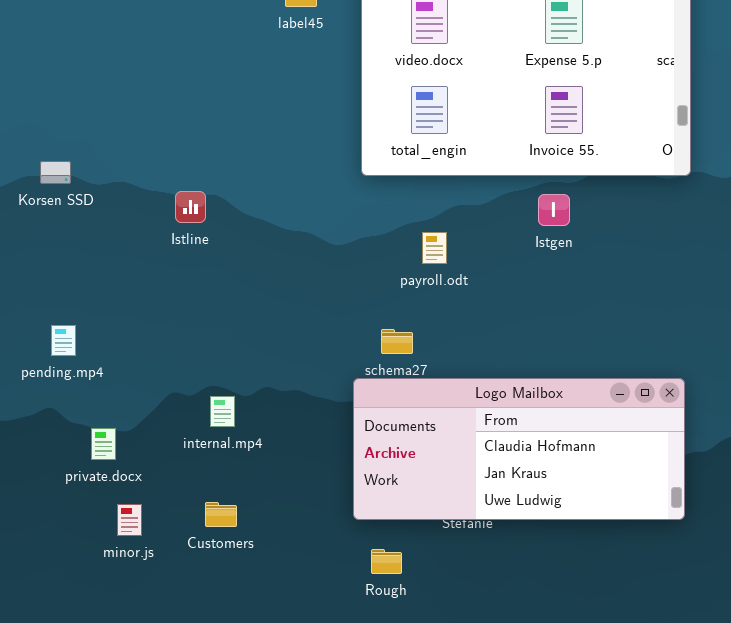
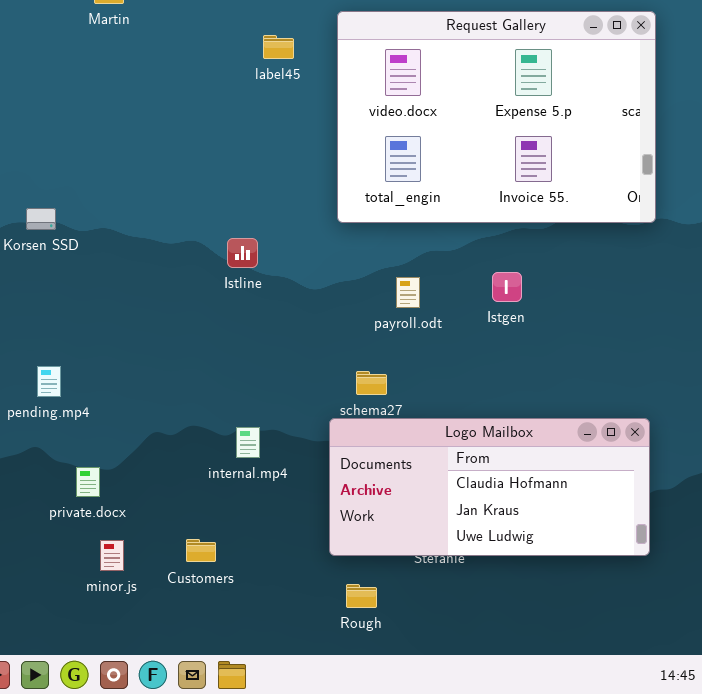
Istline: [175,191,206,223] -> [227,238,258,268], moved
Istgen: [538,194,570,226] -> [492,272,522,302], moved
internal.mp4: [210,396,235,427] -> [236,427,260,458], moved

